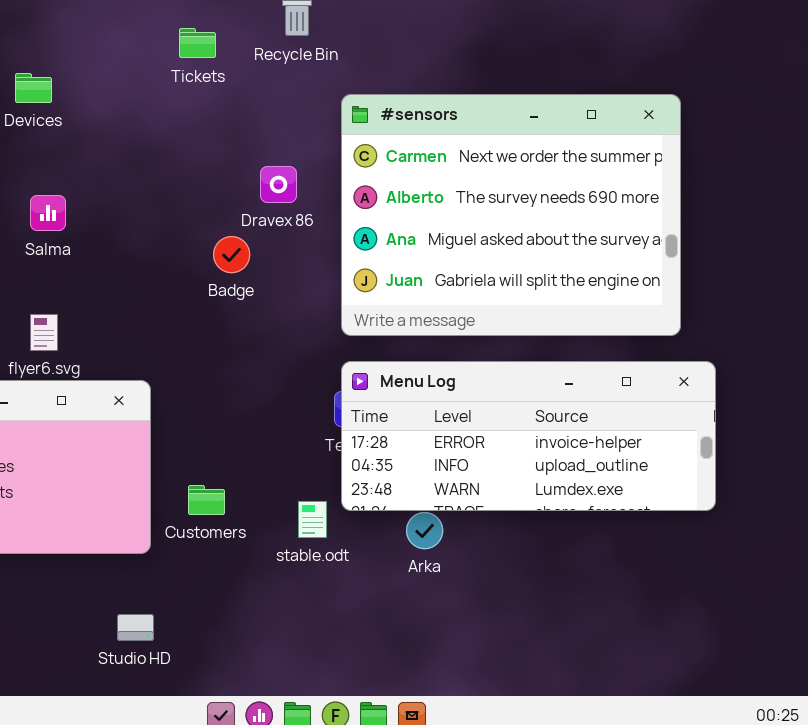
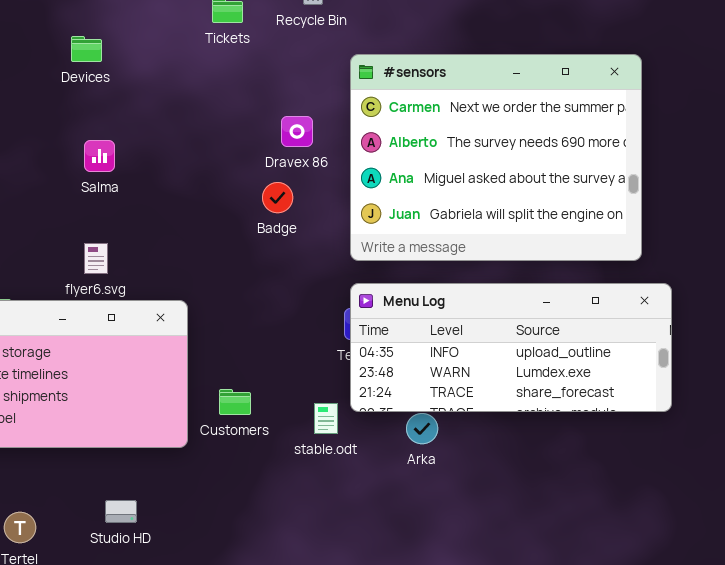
Badge: [213,236,250,273] -> [262,182,293,213], moved
Menu Log: [341,361,716,511] -> [350,283,672,412], scrolled down 1 row
Studio HD: [117,614,154,641] -> [105,500,137,523], moved

